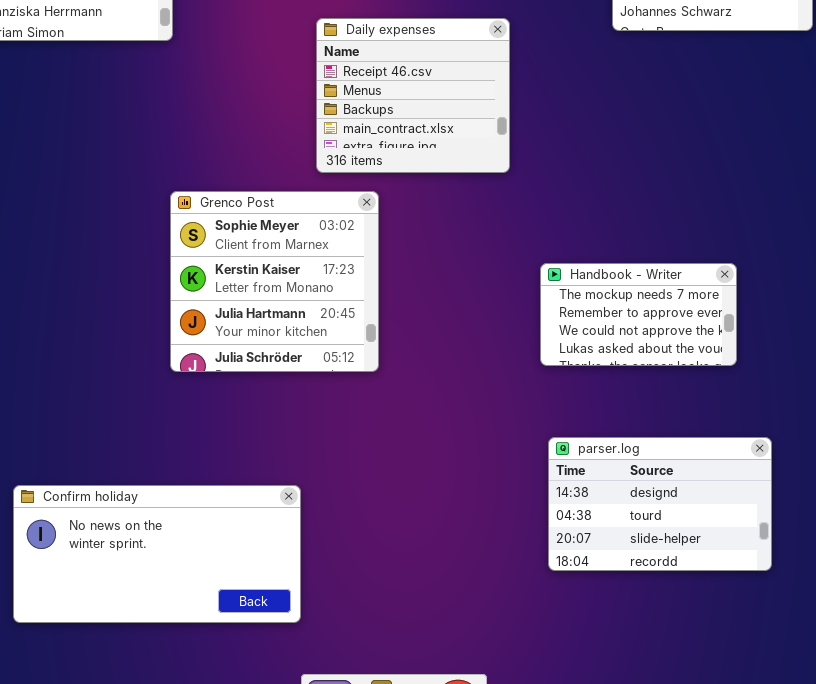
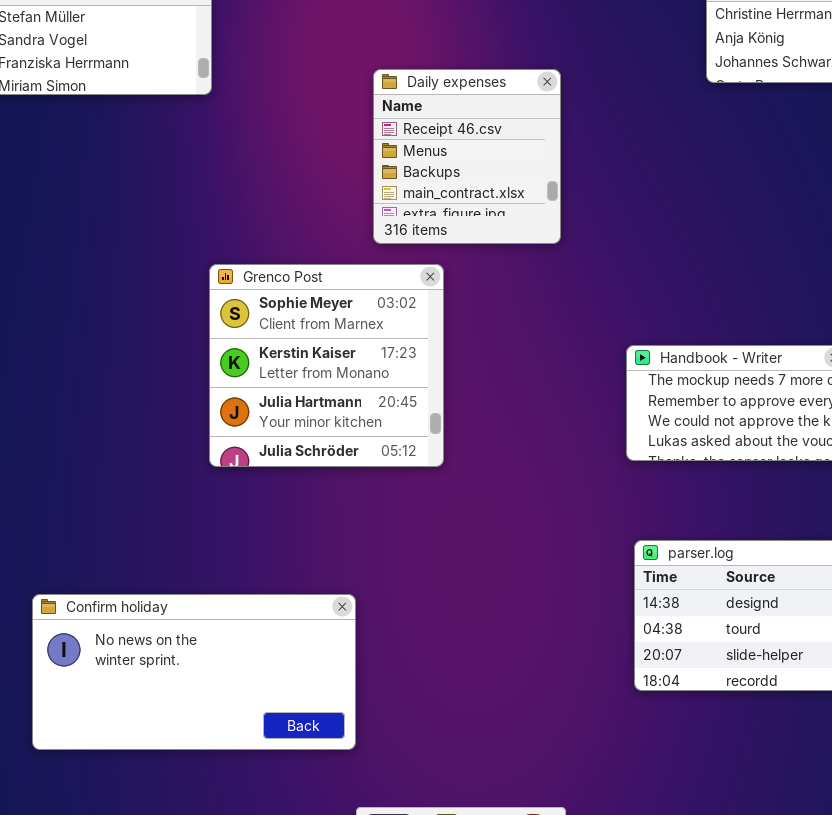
Daily expenses: [316,18,510,173] -> [373,69,561,244], resized

